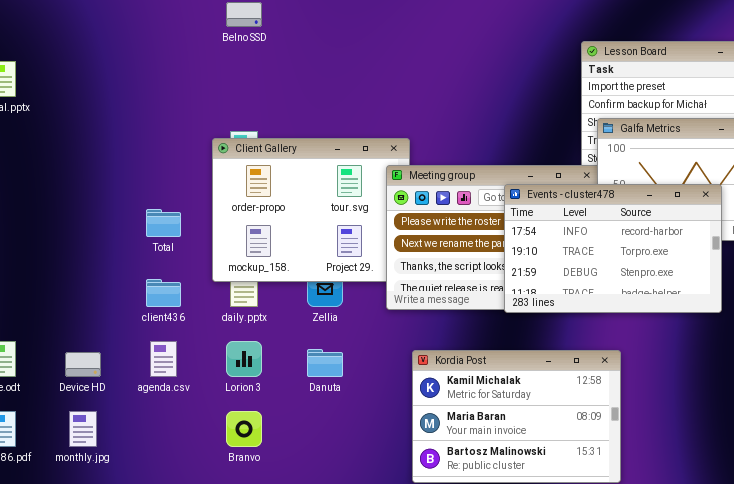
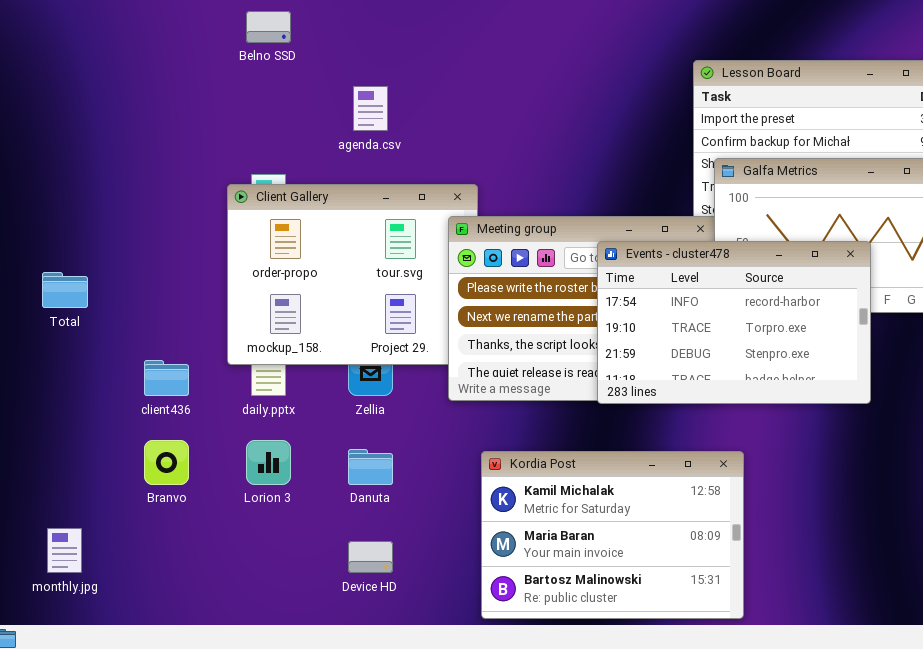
Total: [146,209,181,237] -> [42,272,88,308], moved
agenda.csv: [150,341,177,377] -> [353,86,388,131], moved
Device HD: [65,352,101,377] -> [348,541,393,573], moved
Branvo: [226,411,262,447] -> [144,440,189,485], moved

